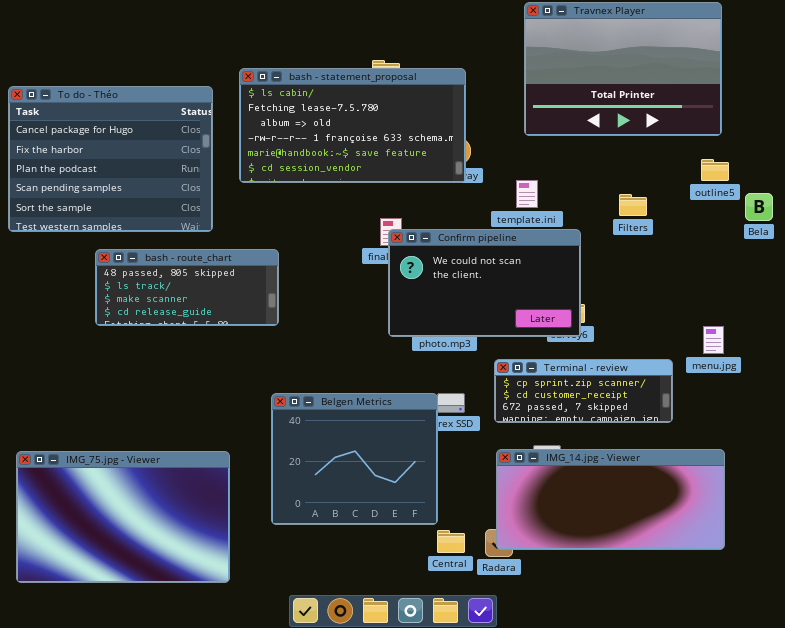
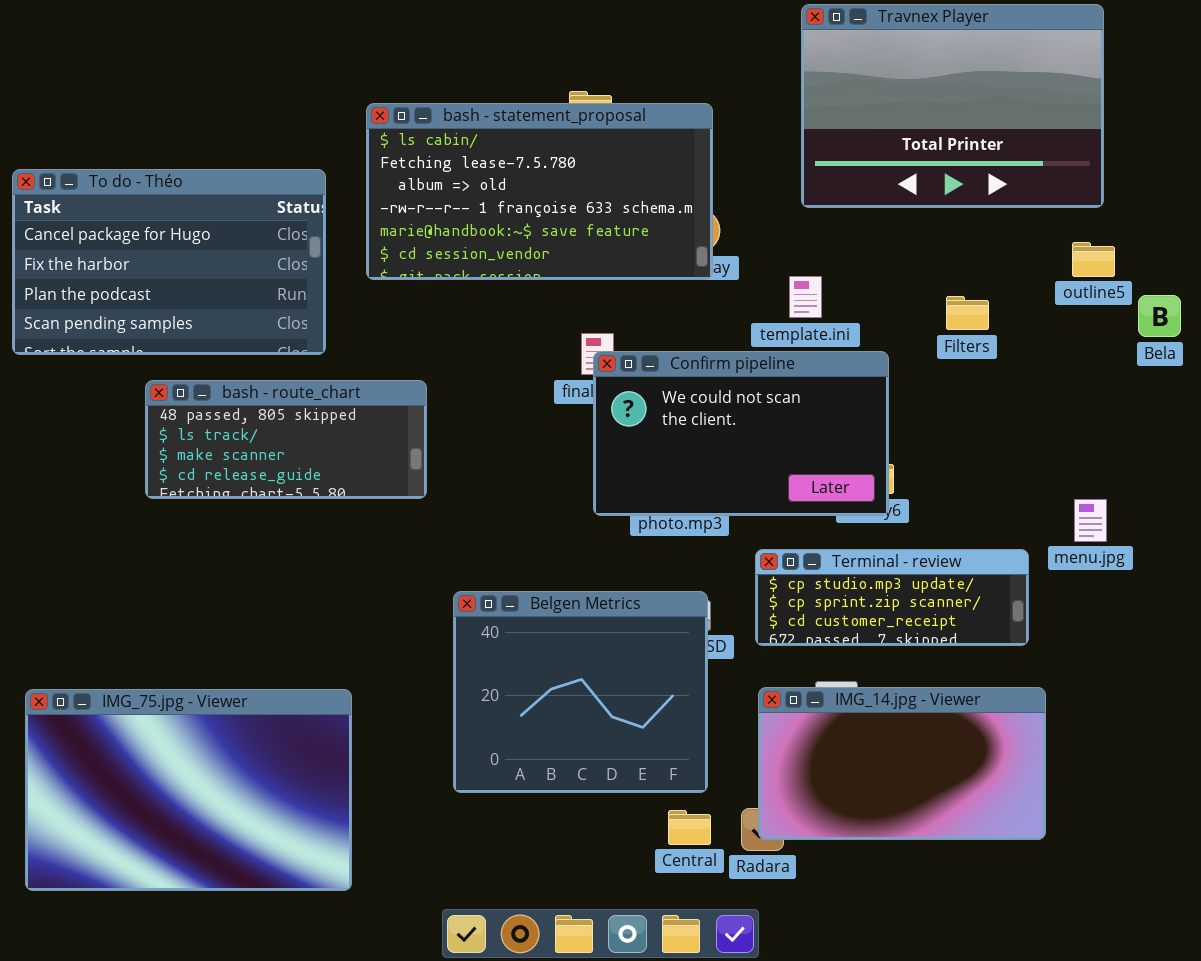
To do - Théo: [8,86,213,232] -> [12,169,326,355], resized
Terminal - review: [494,359,673,423] -> [755,549,1029,646], scrolled up 1 row
Belgen Metrics: [271,393,438,525] -> [453,591,708,793], moved
IMG_14.jpg - Viewer: [496,449,725,550] -> [758,687,1046,840], resized

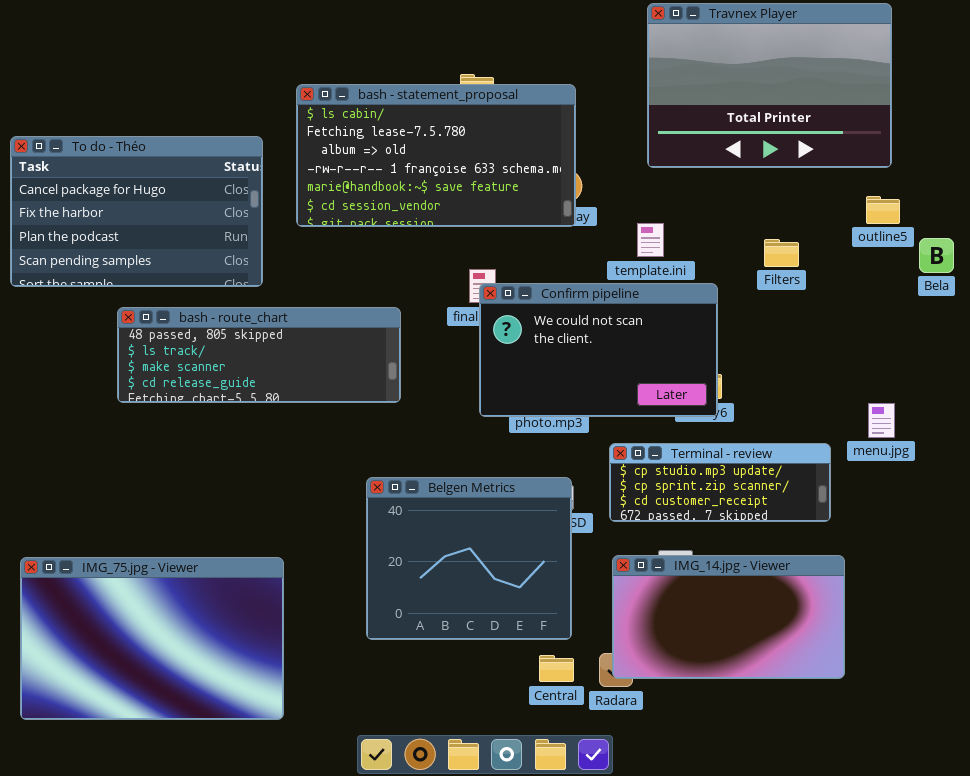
bash - route_chart: [145,380,427,499] -> [117,307,401,403], resized

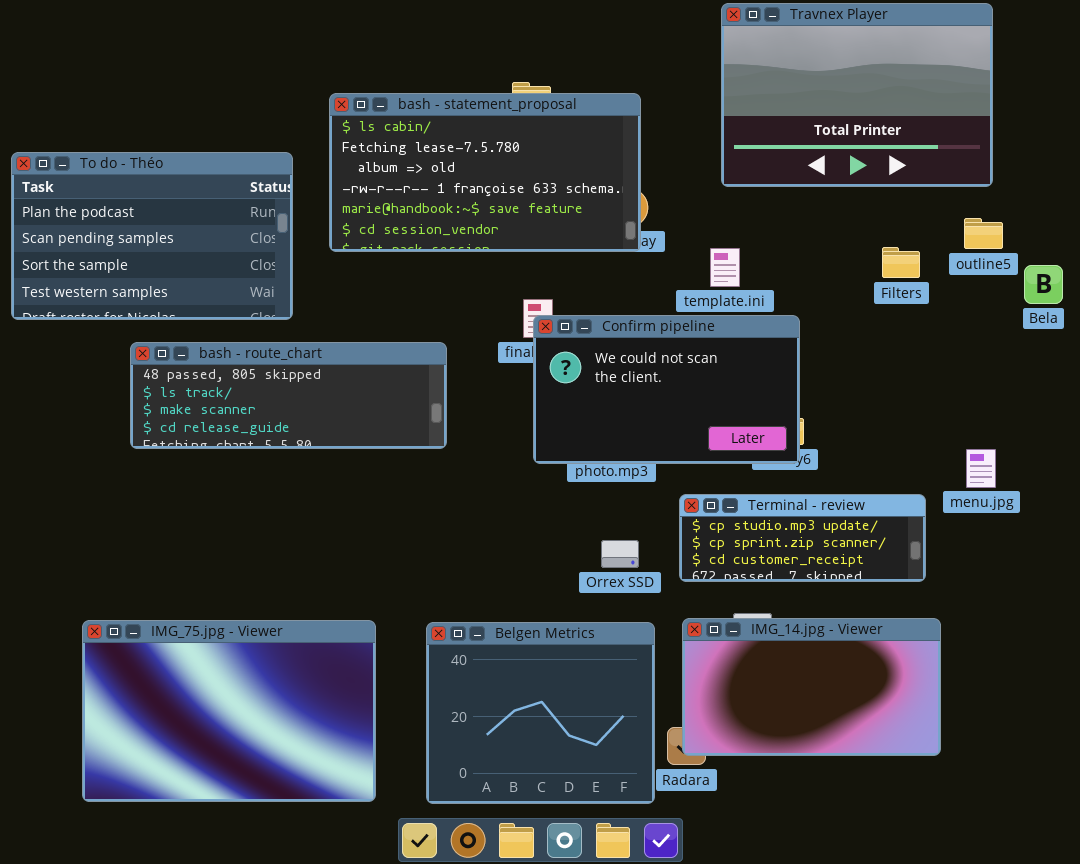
To do - Théo: [10,136,263,287] -> [11,152,293,320], scrolled down 2 rows
Filters: [764,239,799,267] -> [882,247,920,278], moved
Belgen Metrics: [366,477,572,640] -> [426,622,655,804], moved
IMG_75.jpg - Viewer: [20,557,284,720] -> [82,620,376,802], moved

